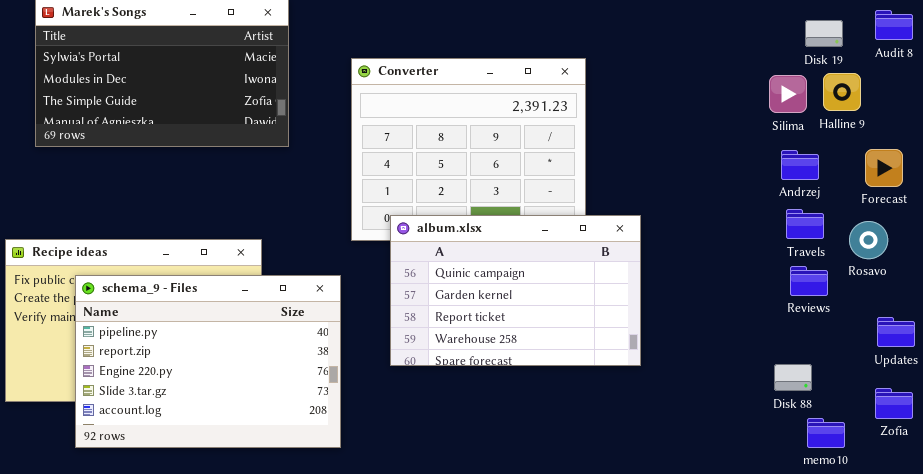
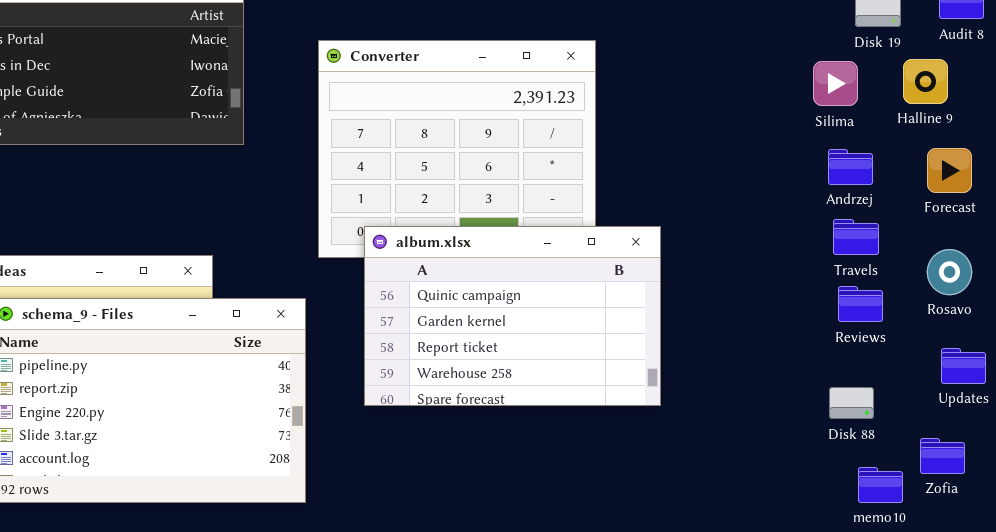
Halline 9: [823,73,861,111] -> [903,59,948,104], moved
Rosavo: [849,221,888,259] -> [927,249,972,295], moved
Disk 88: [774,364,812,391] -> [829,387,874,419], moved
Zofia: [875,388,913,419] -> [920,438,965,474], moved

